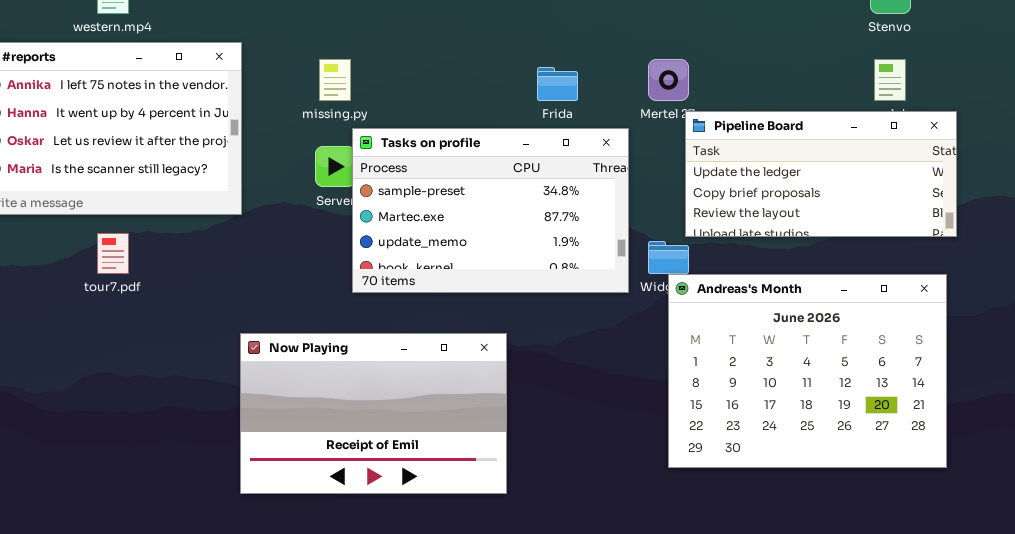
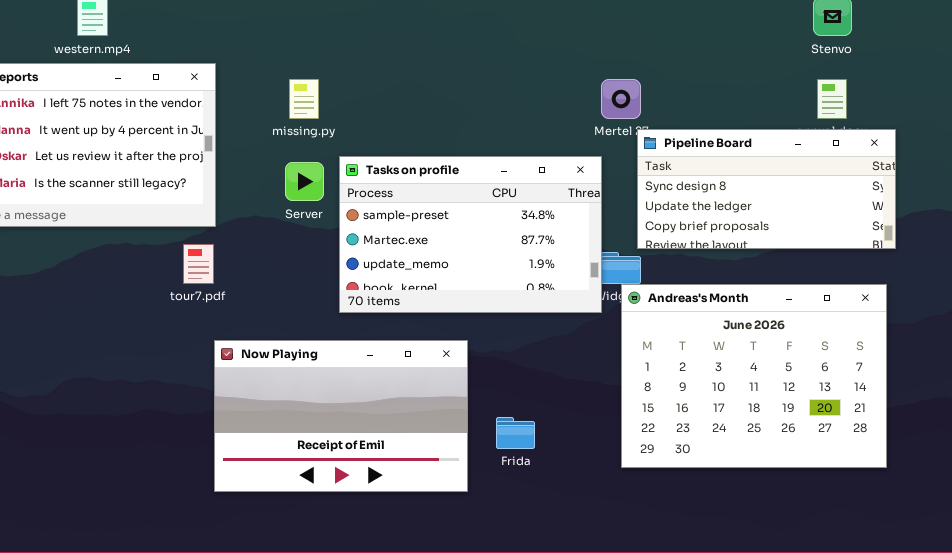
Frida: [537,67,578,101] -> [496,417,535,449], moved
Pipeline Board: [685,111,957,237] -> [637,129,896,249], scrolled up 1 row
Tasks on profile: [352,128,629,293] -> [339,156,602,313], moved
tour7.pdf: [97,233,129,274] -> [183,244,214,284], moved

